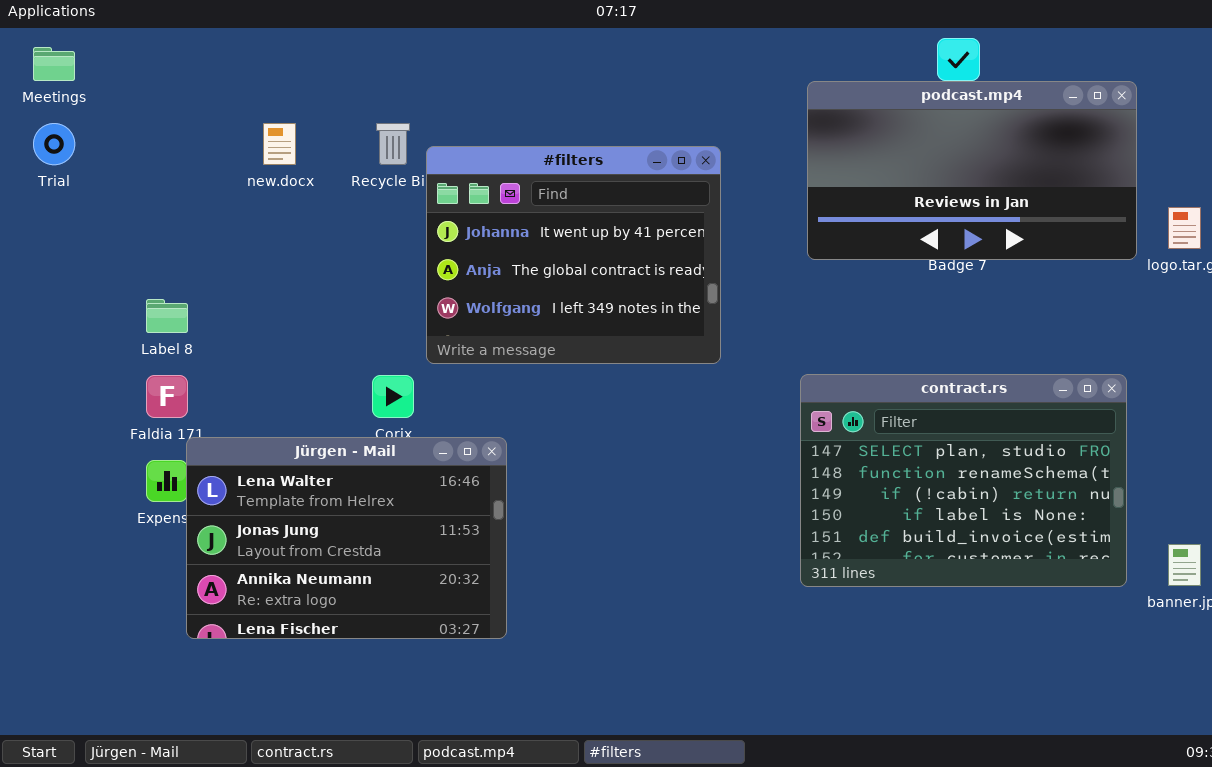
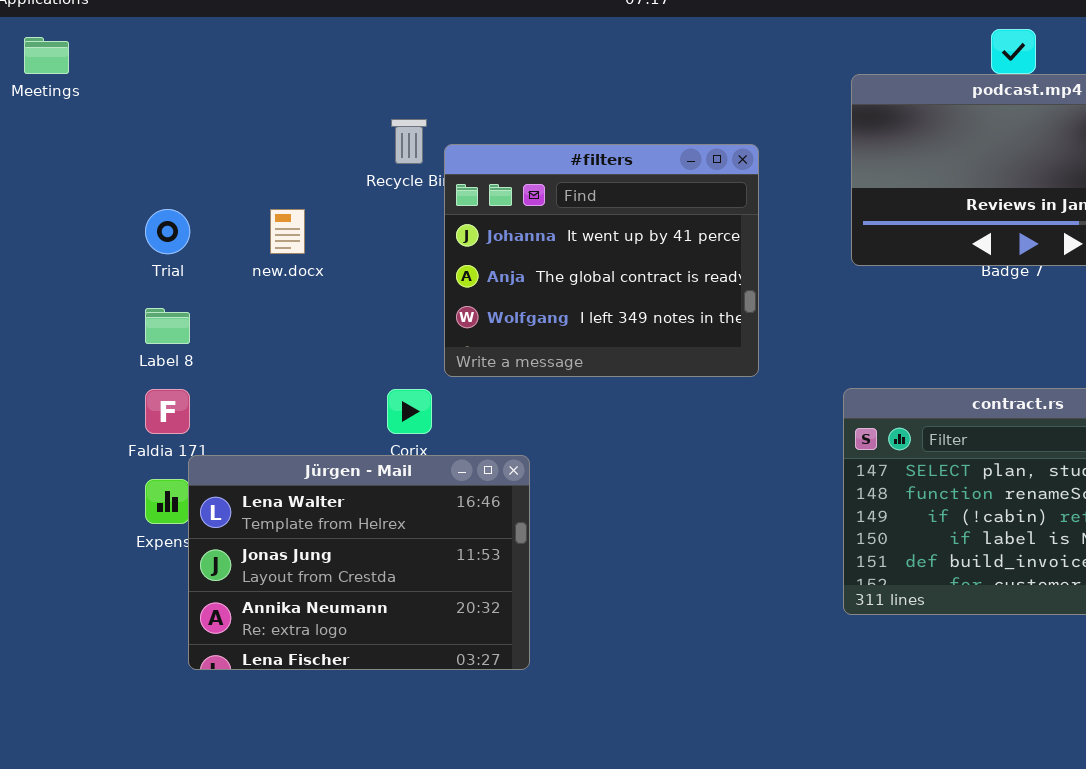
Trial: [33,123,75,165] -> [145,209,190,254], moved
new.docx: [263,123,296,165] -> [270,209,305,254], moved

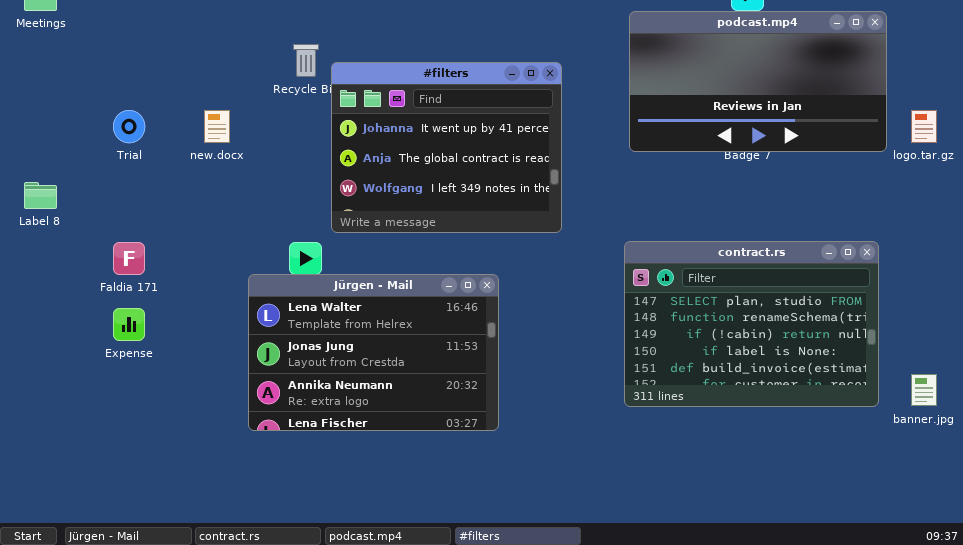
Label 8: [145,308,190,344] -> [24,182,57,209], moved
Jürgen - Mail: [188,455,530,670] -> [248,274,499,431], moved

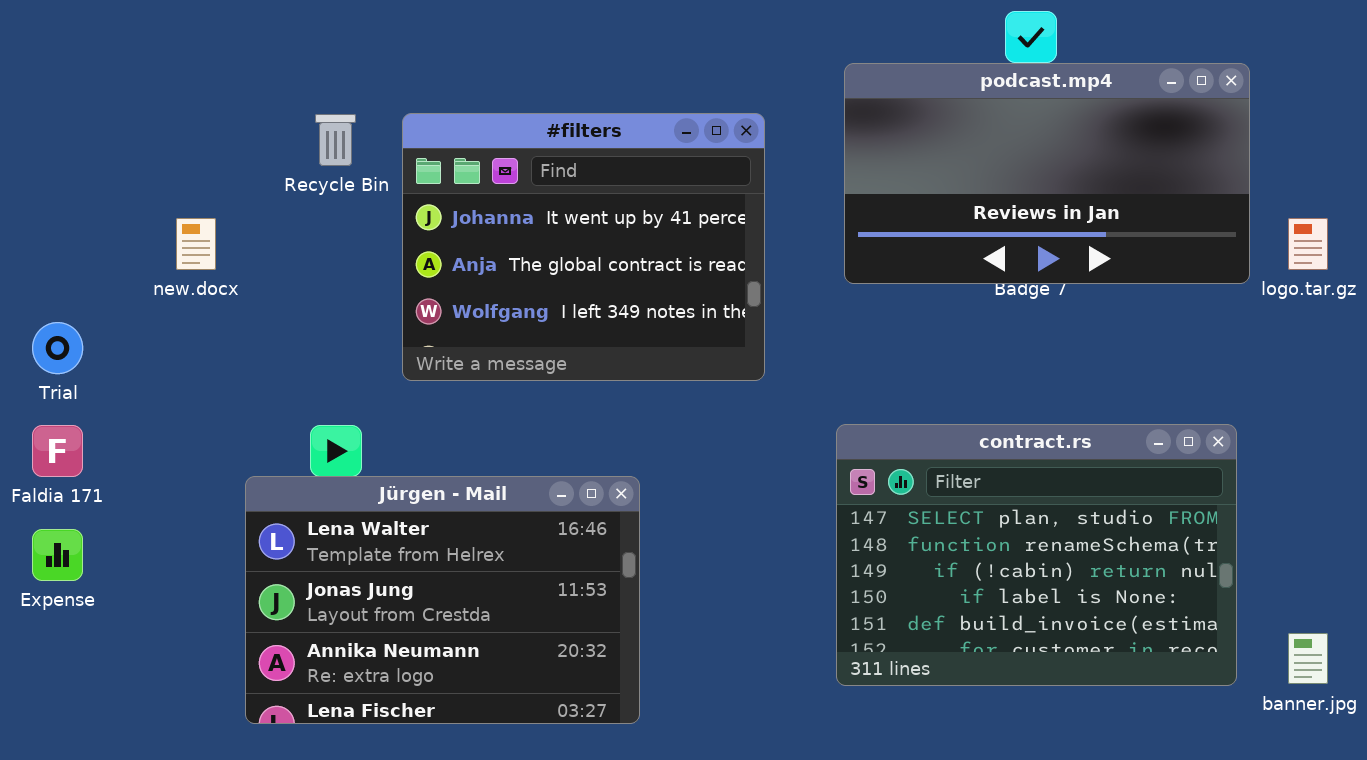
#filters: [331,62,562,233] -> [402,113,765,381], moved
Trial: [113,110,145,143] -> [32,322,83,374], moved

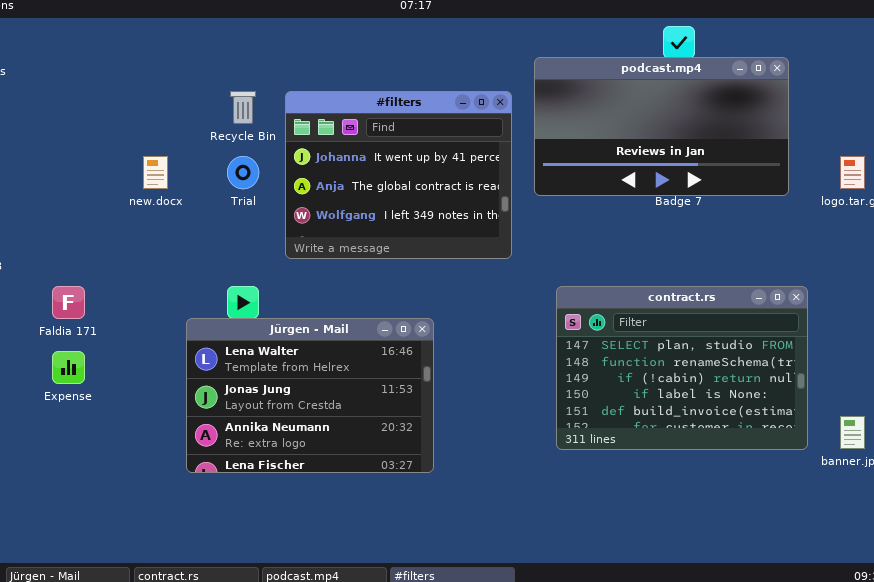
podcast.mp4: [844,63,1250,284] -> [534,57,789,196], moved
Trial: [32,322,83,374] -> [227,156,259,189], moved

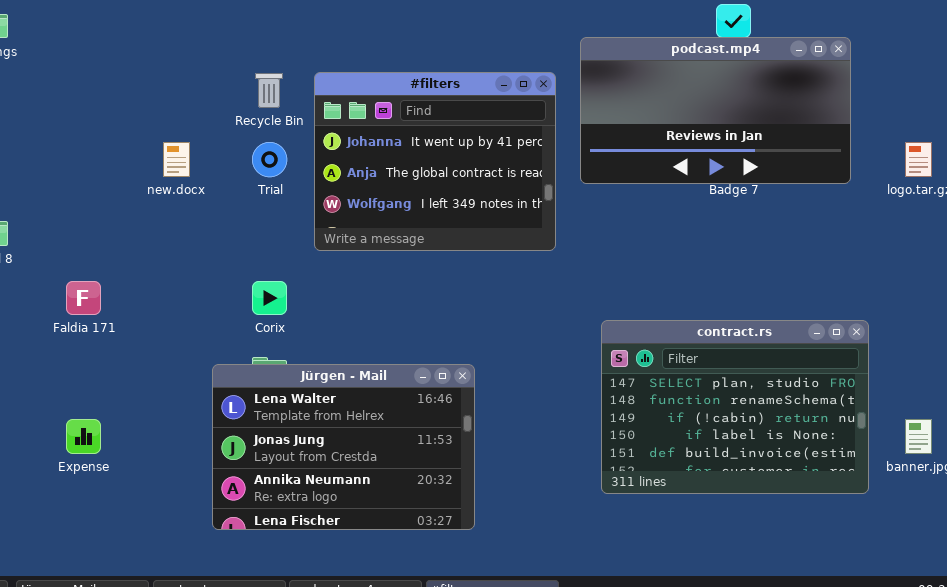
contract.rs: [556,286,808,450] -> [601,320,869,494], moved
Jürgen - Mail: [186,318,434,473] -> [212,364,475,530], moved
Expense: [52,351,85,384] -> [66,419,101,454], moved

